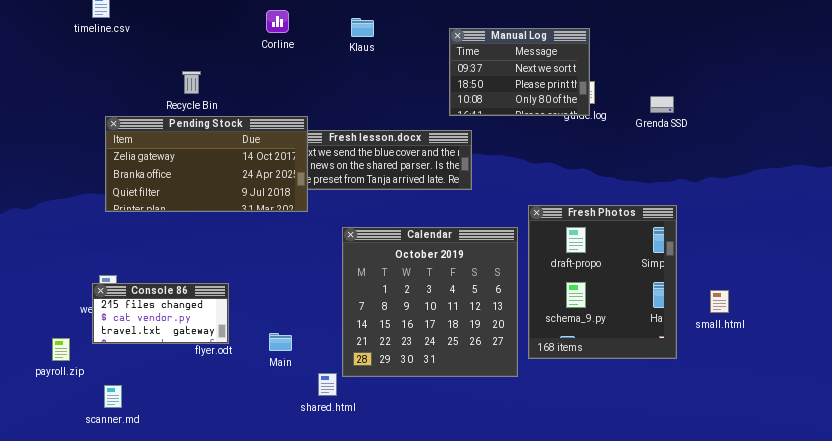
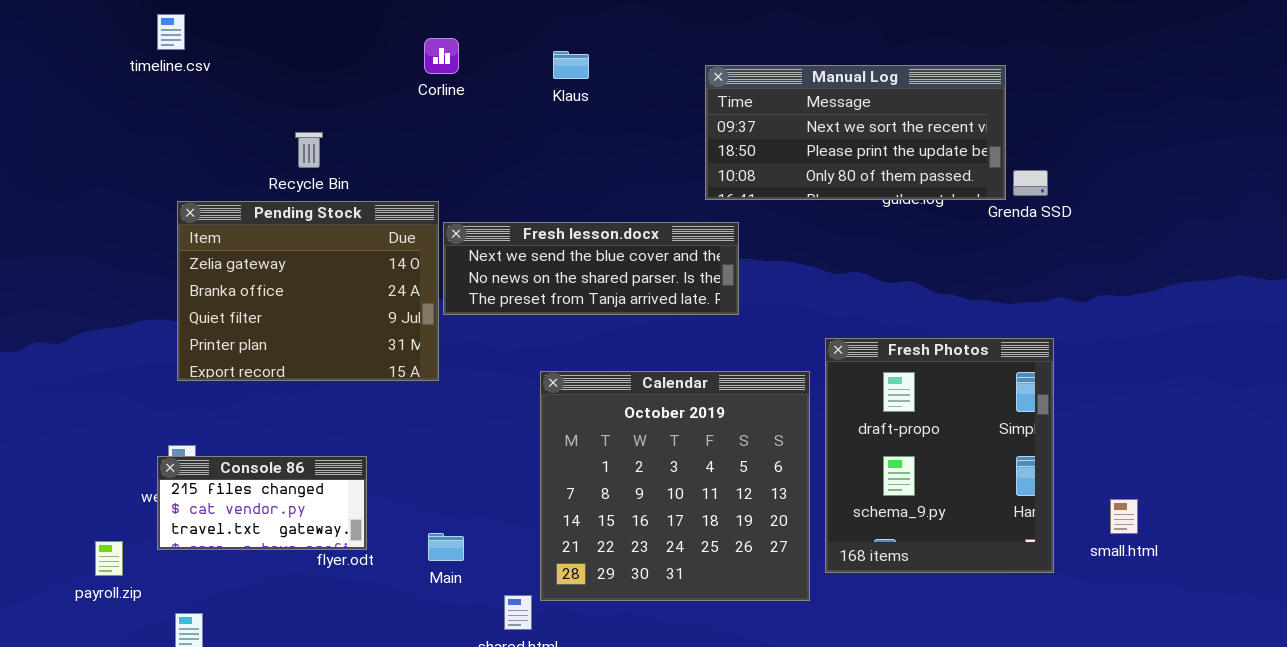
Manual Log: [449,28,590,116] -> [705,65,1006,200], resized
Pending Stock: [105,116,308,212] -> [177,201,439,381], resized
small.html: [710,290,729,313] -> [1110,499,1138,534], moved

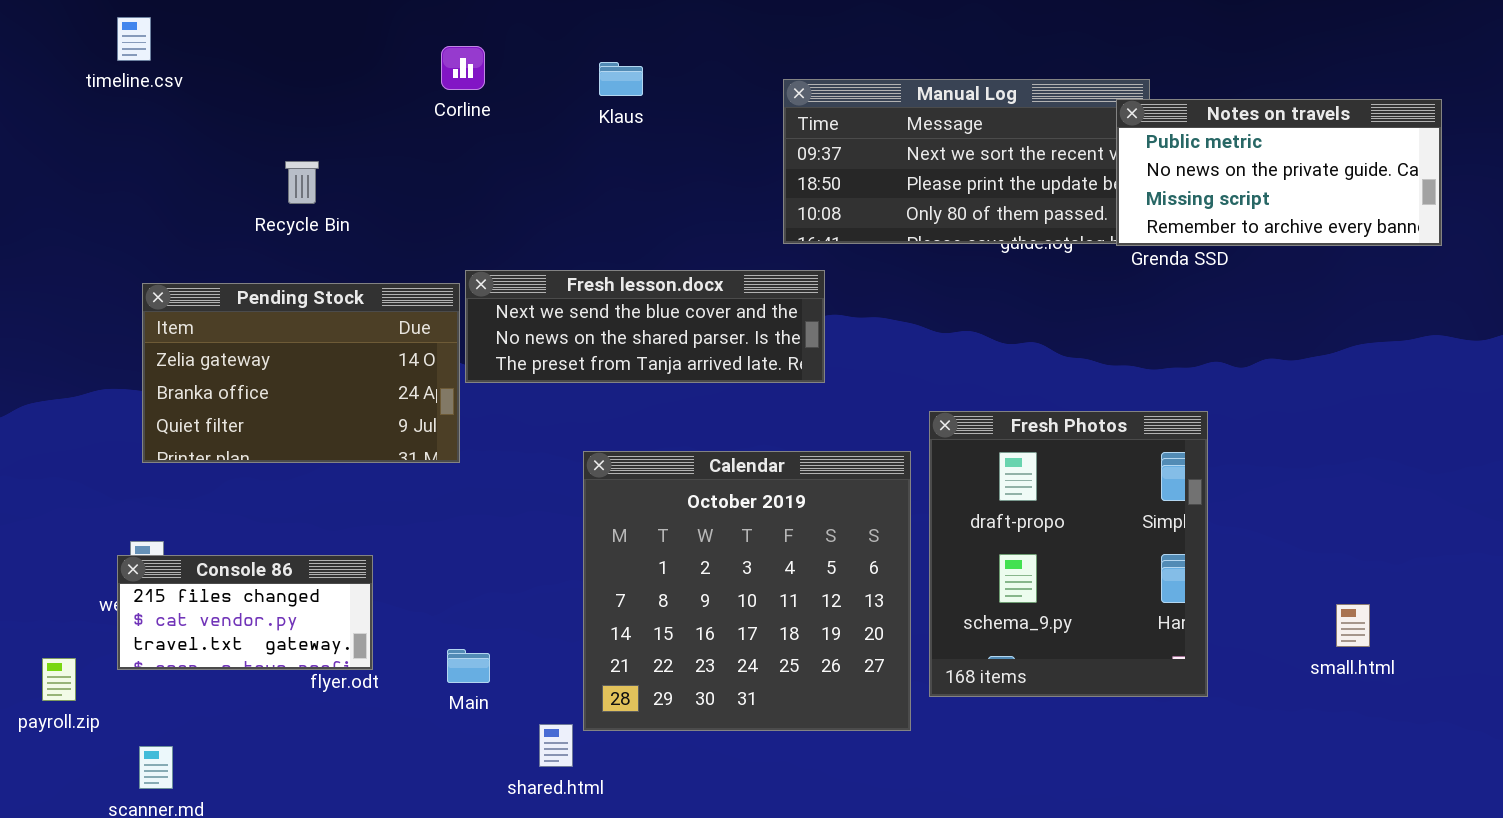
Notes on travels: none -> [1116,99,1442,246], opened
Pending Stock: [177,201,439,381] -> [142,283,460,463], resized
small.html: [1110,499,1138,534] -> [1336,604,1370,647], moved

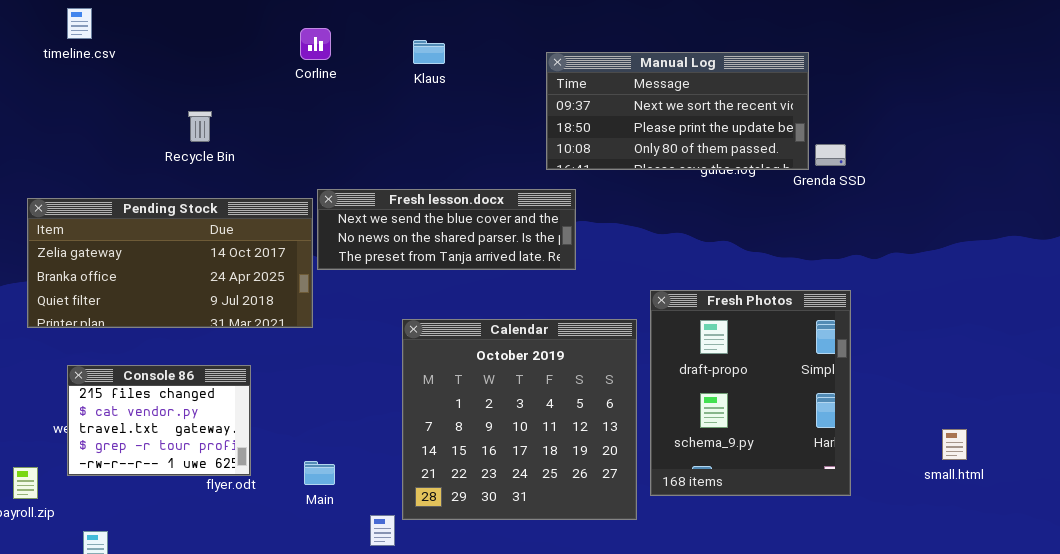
Notes on travels: [1116,99,1442,246] -> none, closed
Pending Stock: [142,283,460,463] -> [27,198,313,328], resized
Console 86: [117,555,373,670] -> [67,365,251,476], resized

